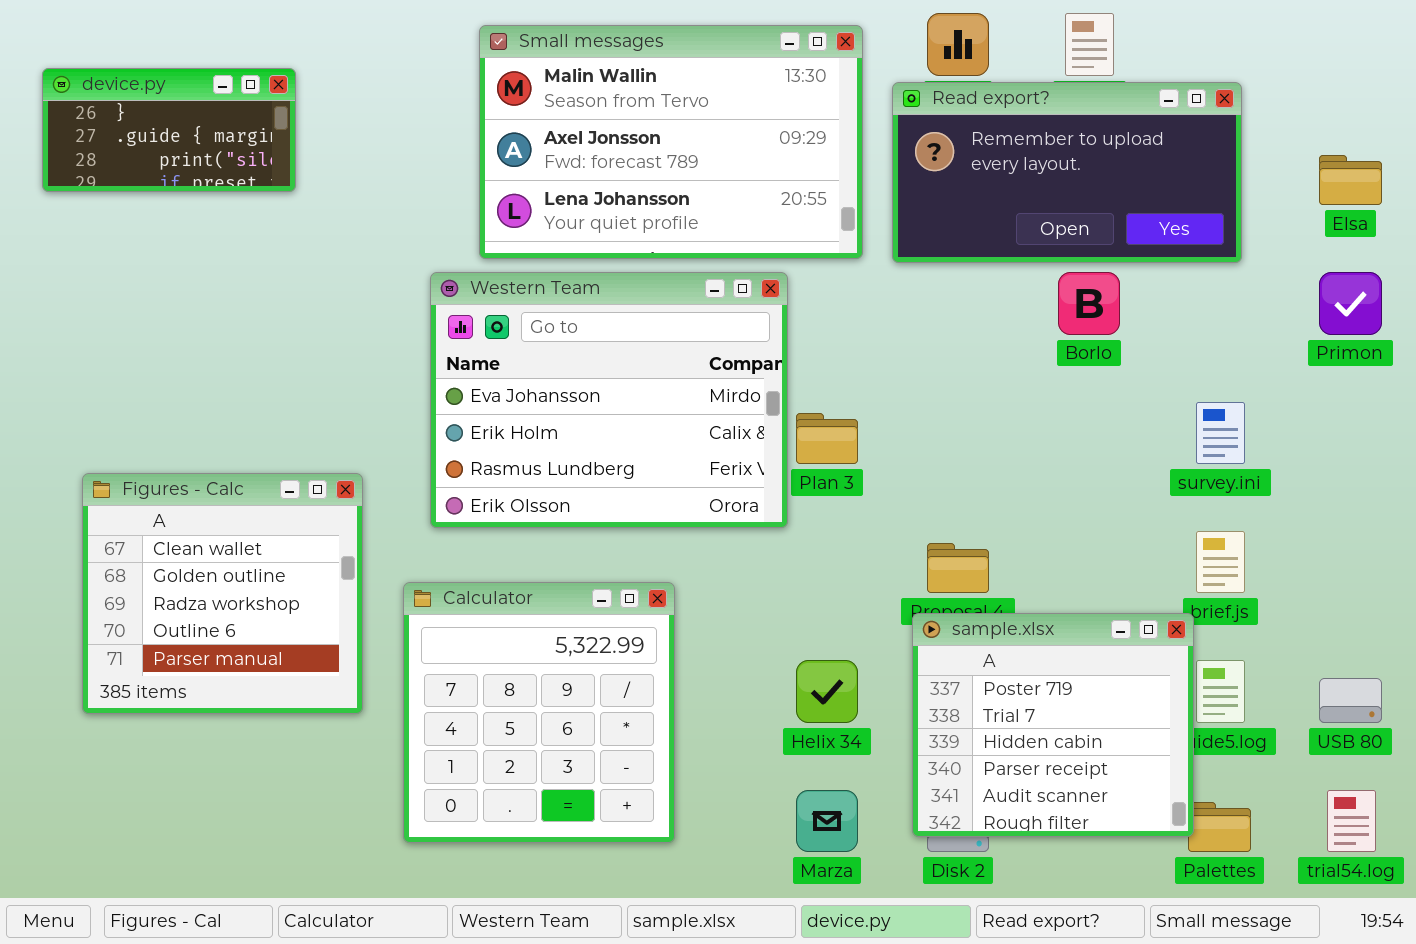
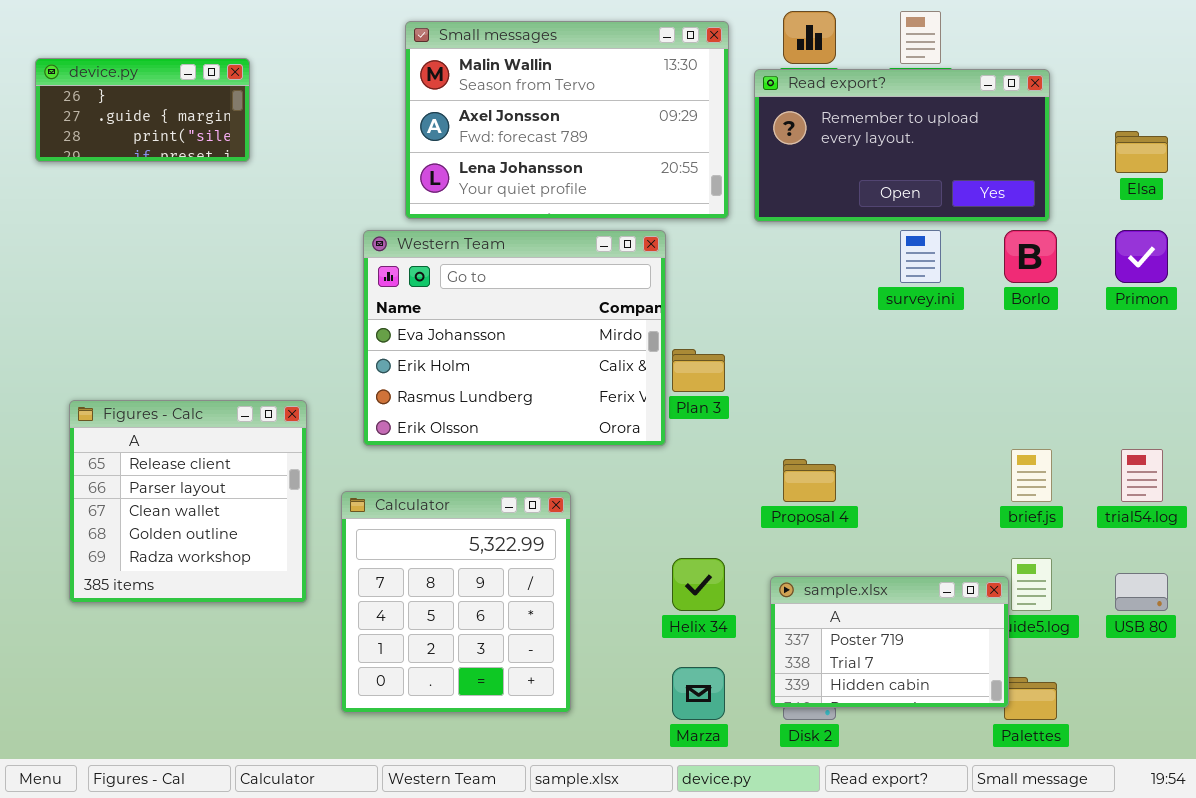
Borlo: [1058,272,1120,335] -> [1004,230,1057,283], moved
survey.ini: [1196,402,1245,464] -> [900,230,941,283], moved
Figures - Calc: [82,473,363,714] -> [69,400,307,603], scrolled up 2 rows
sample.xlsx: [912,613,1194,837] -> [770,576,1009,708], resized
trial54.log: [1327,790,1376,852] -> [1121,449,1163,502], moved

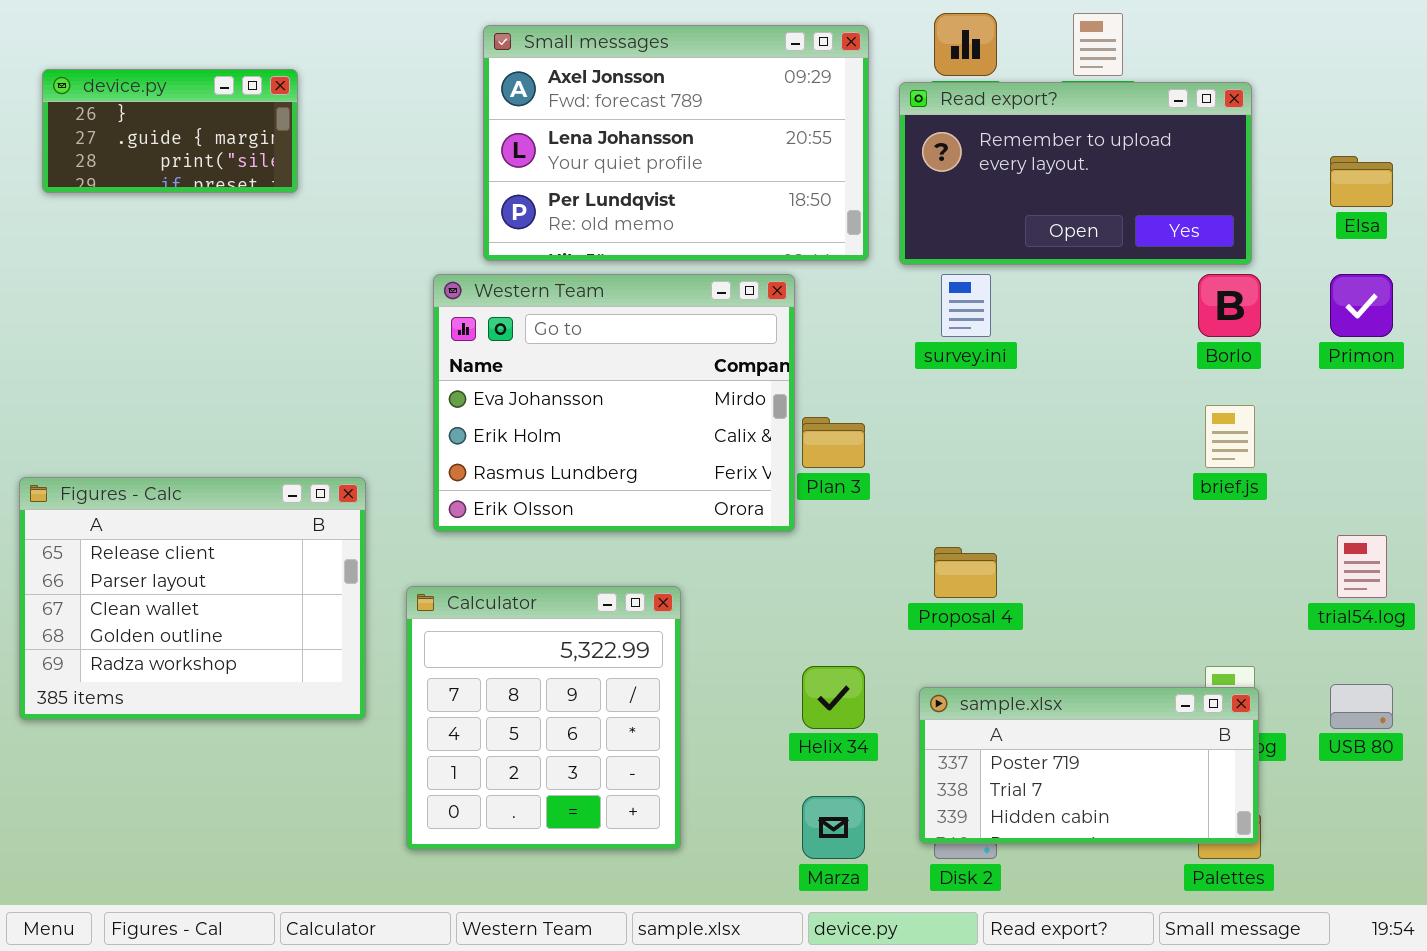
Small messages: [405,21,729,219] -> [483,25,869,261], scrolled down 1 row
survey.ini: [900,230,941,283] -> [941,274,991,337], moved
Figures - Calc: [69,400,307,603] -> [19,477,366,720], resized
brief.js: [1011,449,1052,502] -> [1205,405,1255,468], moved
sample.xlsx: [770,576,1009,708] -> [919,687,1259,844], resized

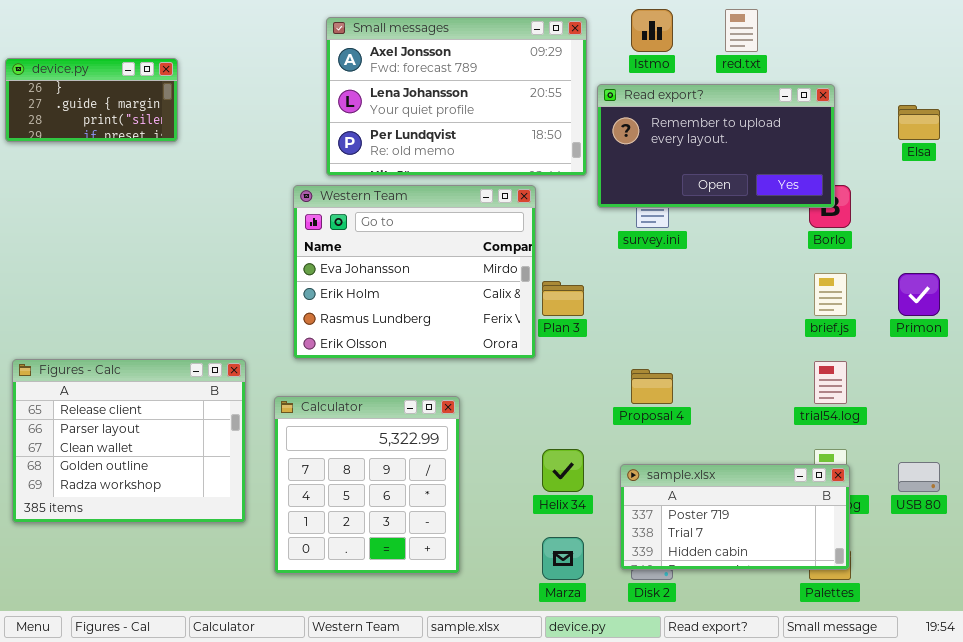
device.py: [42,69,298,193] -> [5,58,178,142], moved
Read export?: [899,82,1252,265] -> [597,84,835,208], moved
Primon: [1330,274,1393,337] -> [898,273,940,316], moved
Figures - Calc: [19,477,366,720] -> [12,359,246,523], moved
trial54.log: [1337,535,1387,598] -> [814,361,847,404], moved

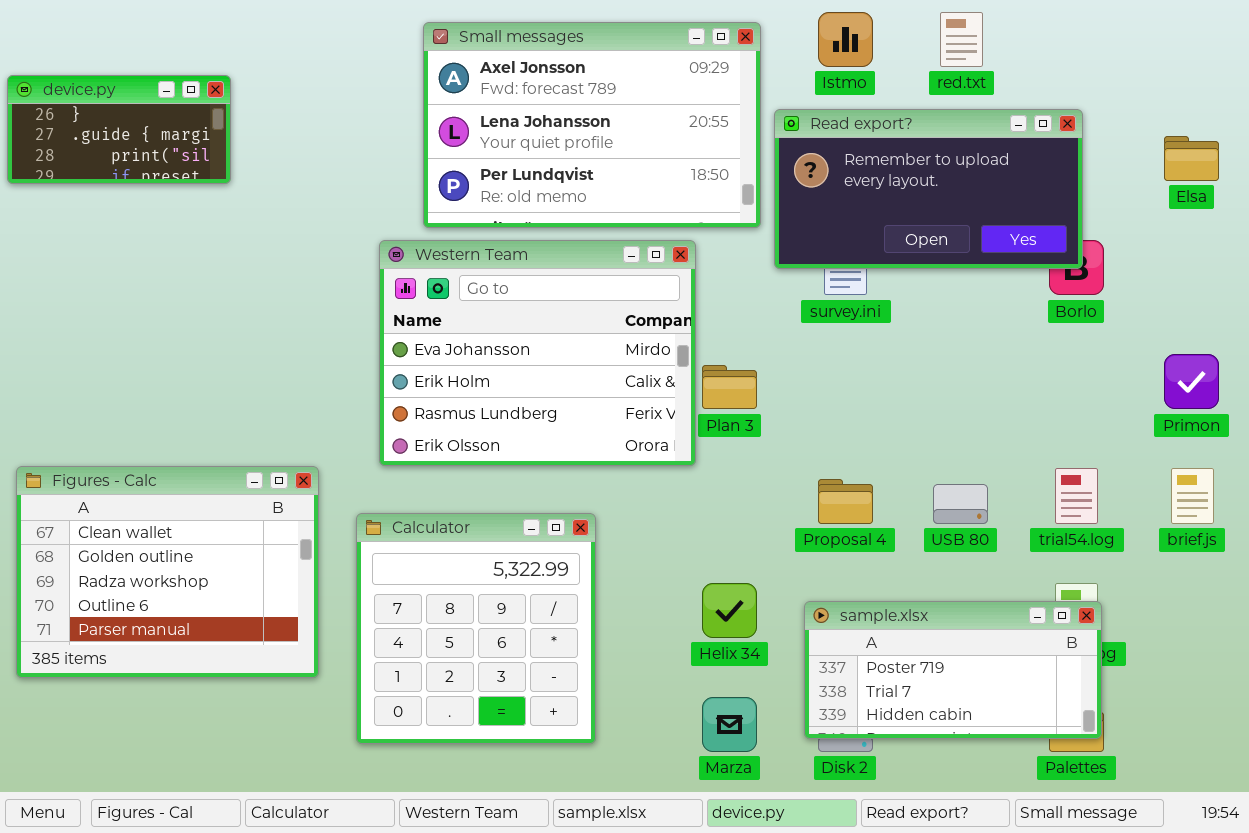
brief.js: [814,273,847,316] -> [1171,468,1214,524], moved
Figures - Calc: [12,359,246,523] -> [16,466,319,678], scrolled down 2 rows
USB 80: [898,462,940,492] -> [933,484,988,524], moved

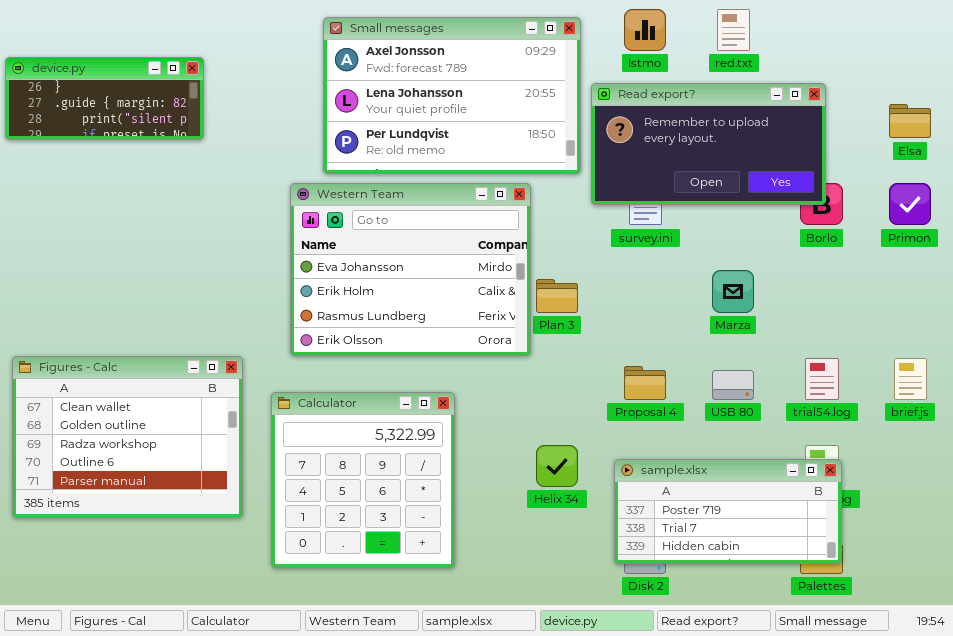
device.py: [7,75,231,184] -> [5,57,204,140], resized
Primon: [1164,354,1219,409] -> [889,183,931,225], moved
Marza: [702,697,757,752] -> [712,270,754,313], moved

